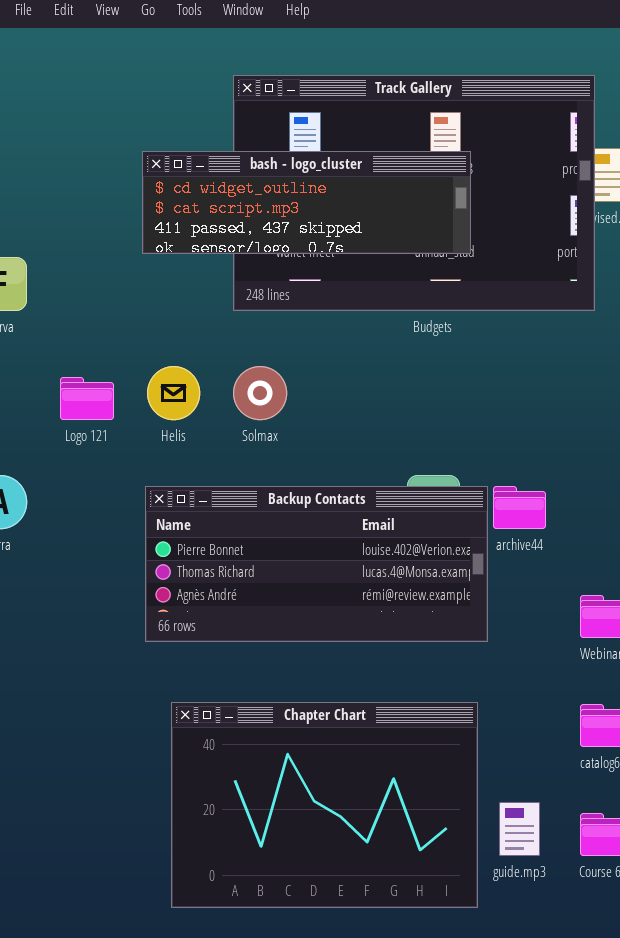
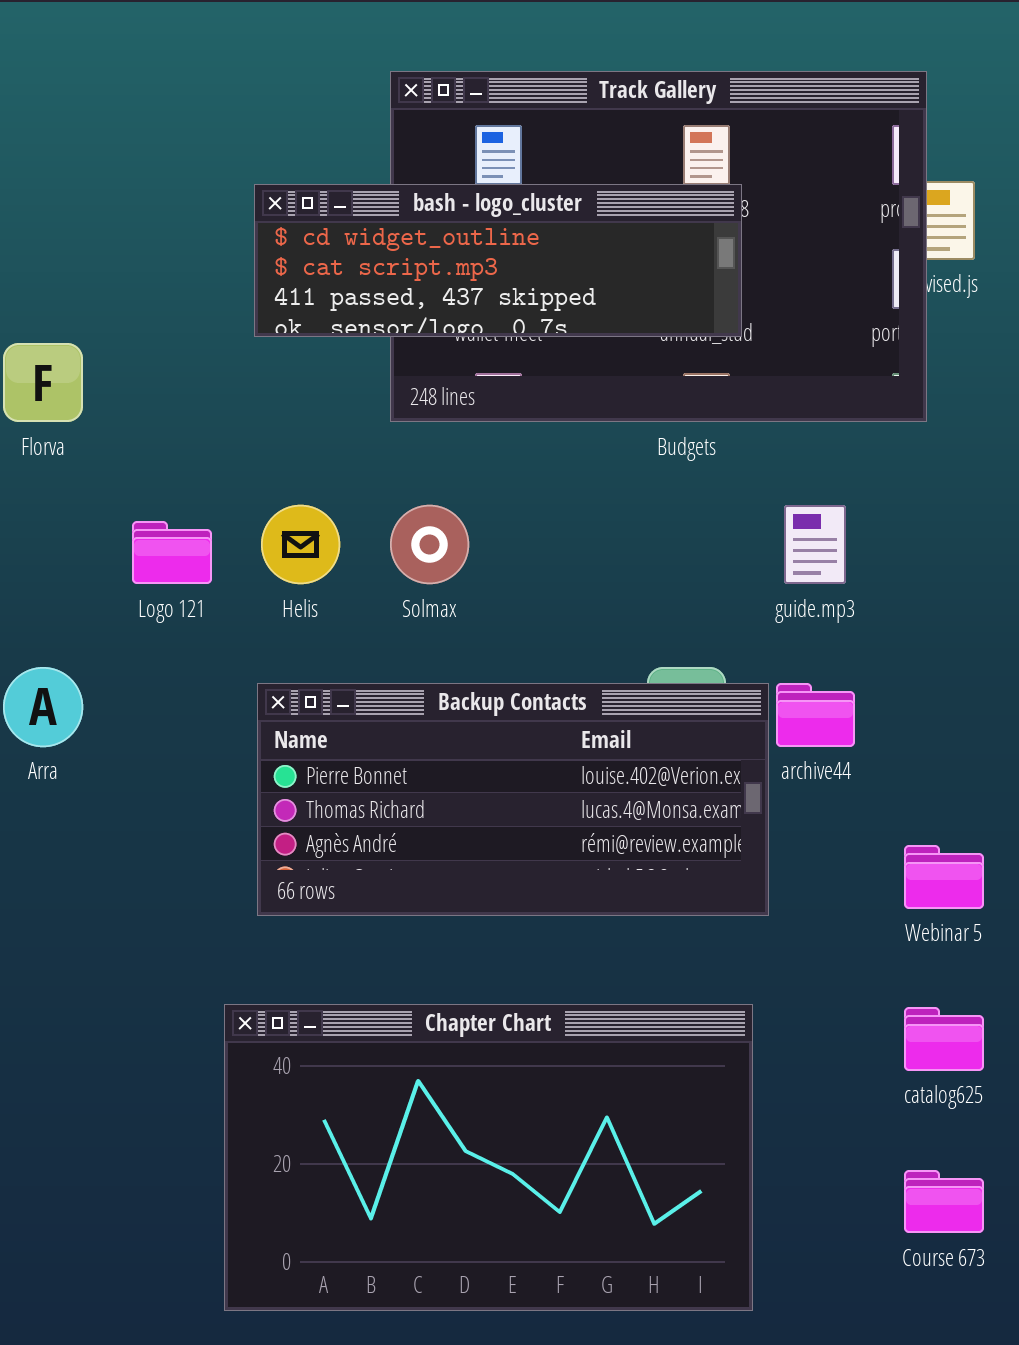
Chapter Chart: [171,702,478,908] -> [224,1004,753,1311], resized
guide.mp3: [499,802,540,856] -> [784,505,846,584], moved

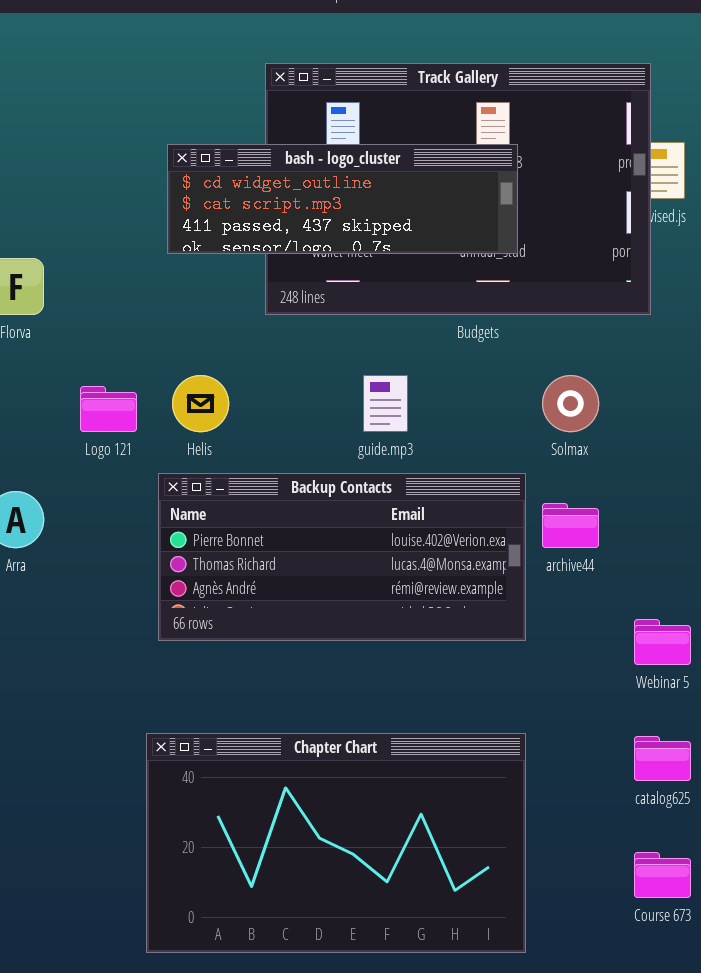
Solmax: [390,505,469,584] -> [542,375,599,432], moved
guide.mp3: [784,505,846,584] -> [363,375,408,432], moved
Backup Contacts: [257,683,769,916] -> [158,473,526,641], moved

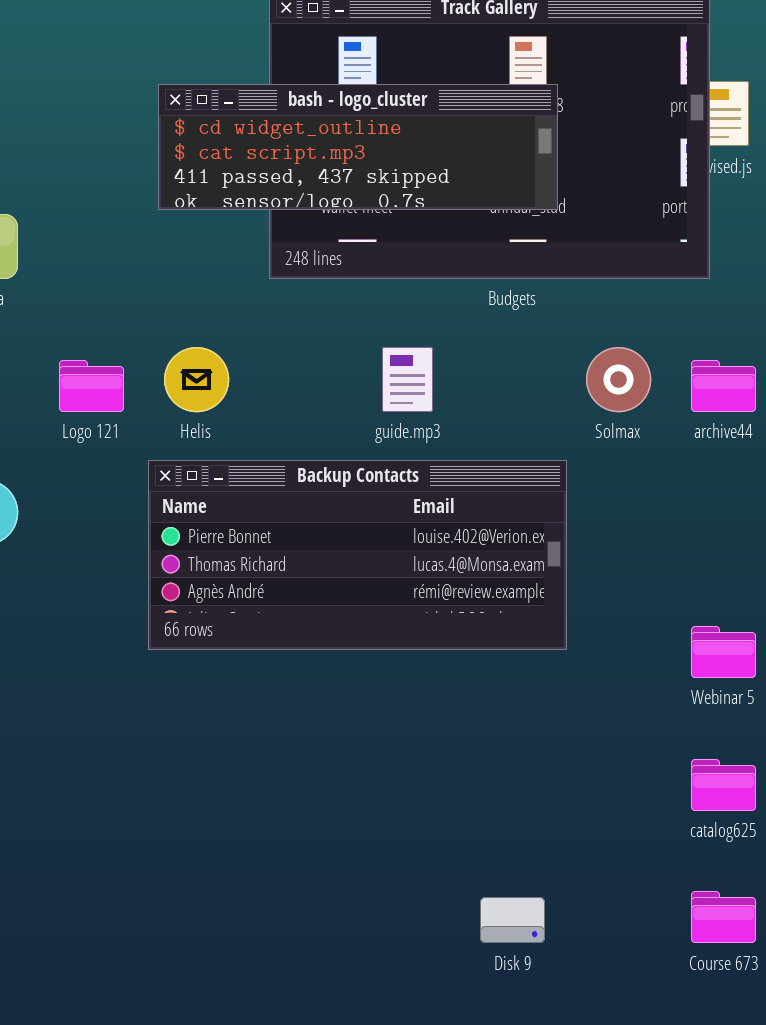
archive44: [542,503,599,548] -> [691,360,756,412], moved
Chapter Chart: [146,733,526,953] -> none, closed

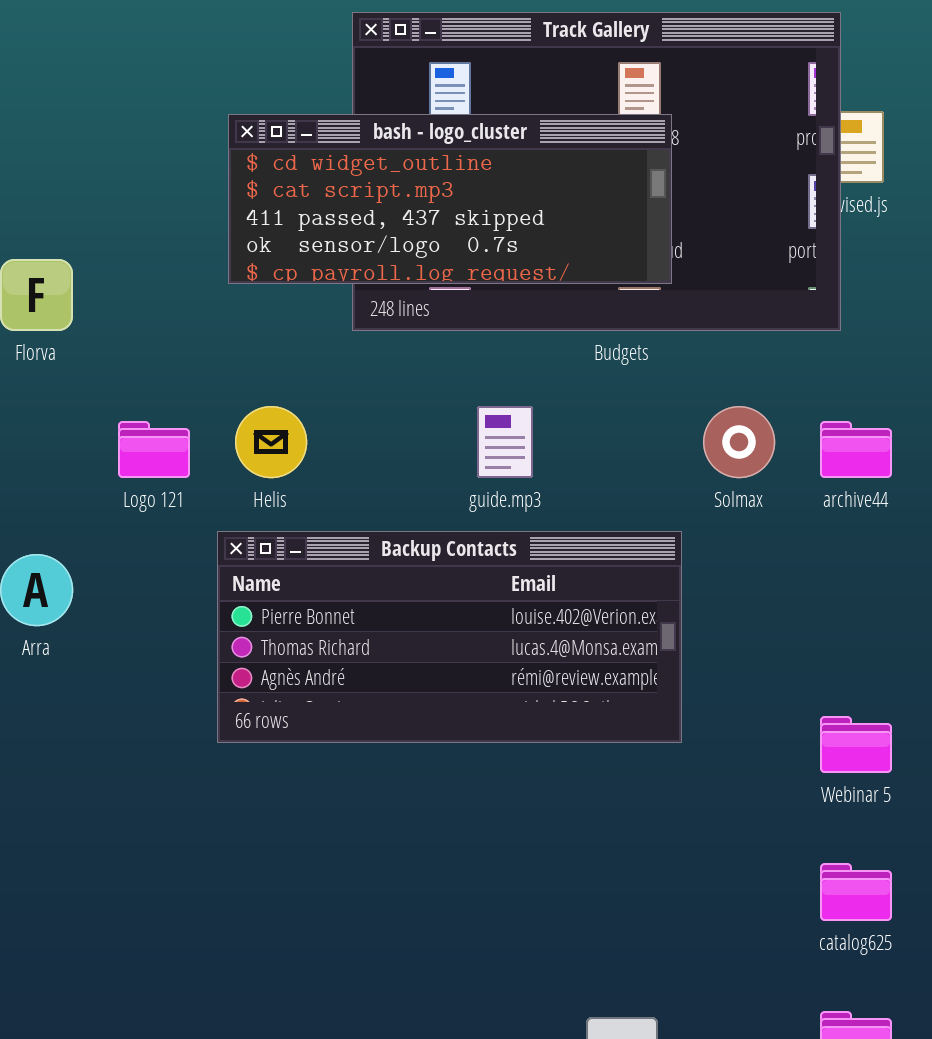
bash - logo_cluster: [158,84,558,210] -> [228,114,672,284], resized

